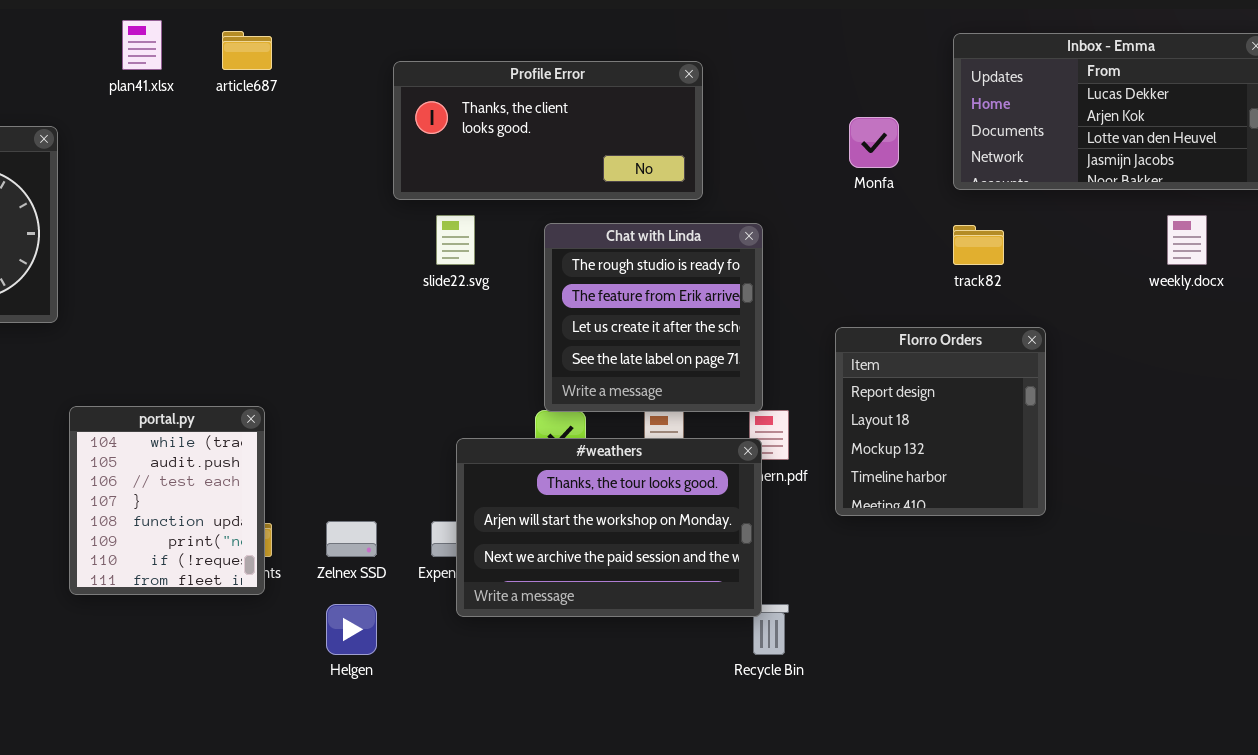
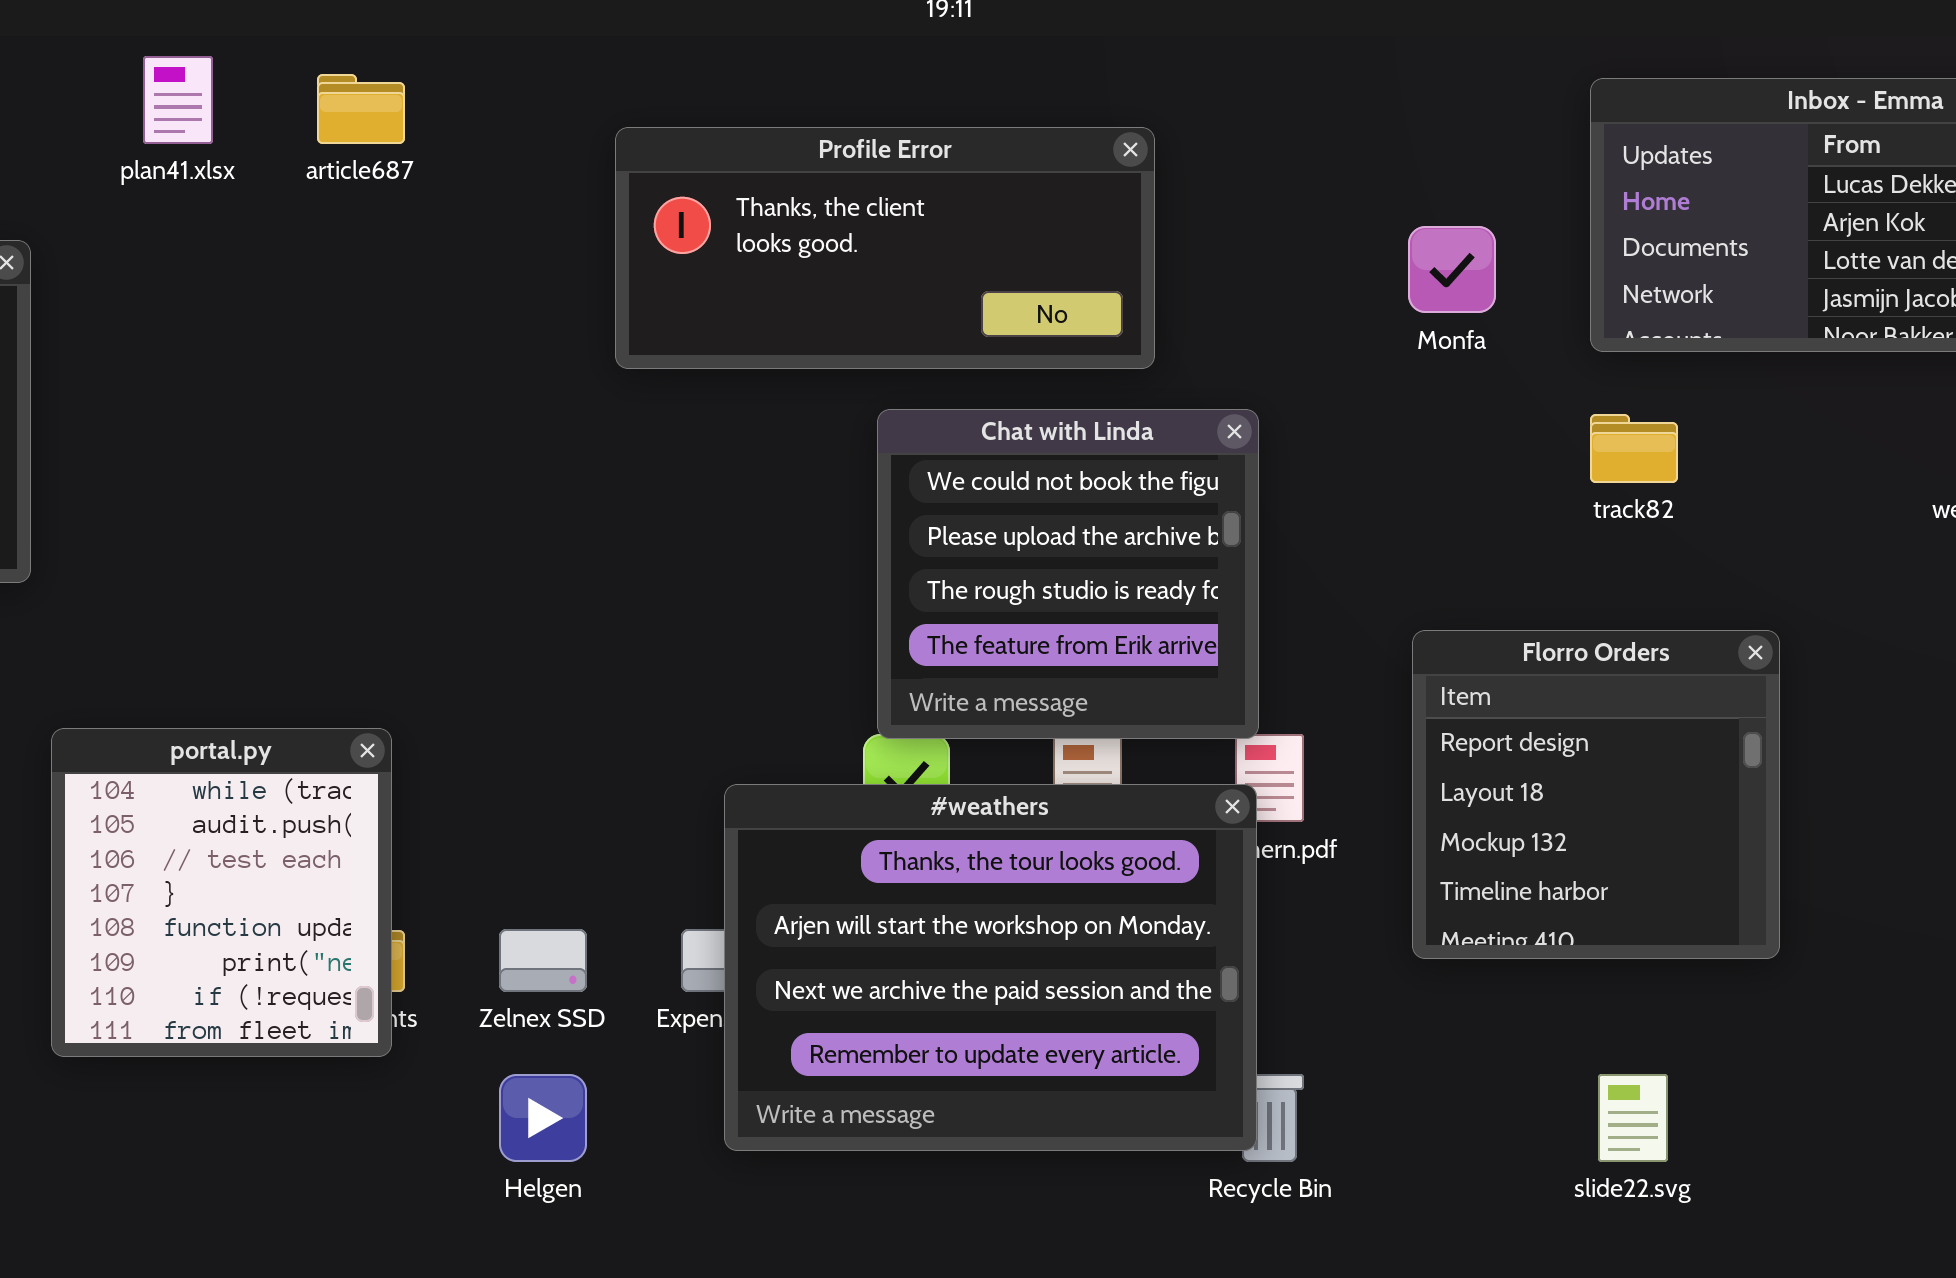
slide22.svg: [436,215,475,265] -> [1598,1074,1668,1162], moved
Chat with Linda: [544,223,763,412] -> [877,409,1259,739], scrolled up 2 rows
Florro Orders: [835,327,1046,516] -> [1412,630,1780,959], moved
#weathers: [456,438,762,617] -> [724,784,1257,1151], resized

